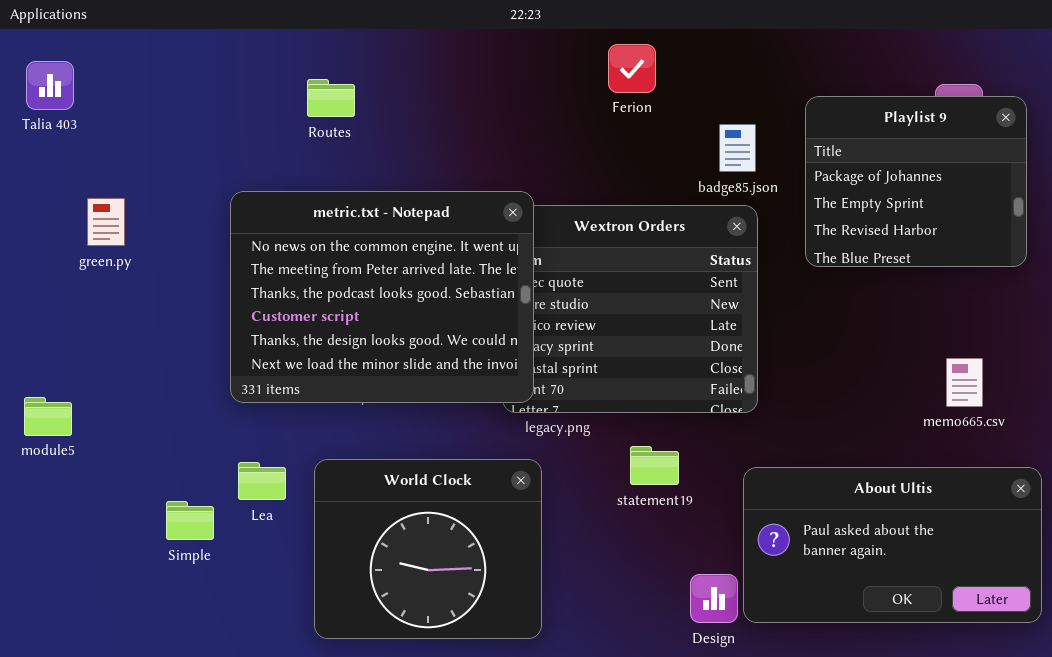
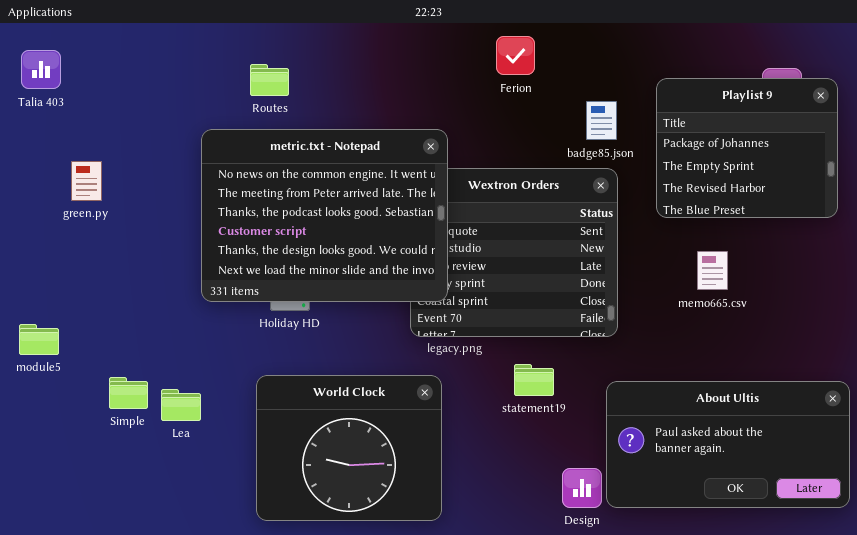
metric.txt - Notepad: [230,191,534,403] -> [201,129,448,302], moved
memo665.csv: [946,358,983,407] -> [697,251,728,290], moved
Lea: [238,462,286,500] -> [161,389,201,421], moved
Simple: [166,501,214,540] -> [109,377,148,409], moved

